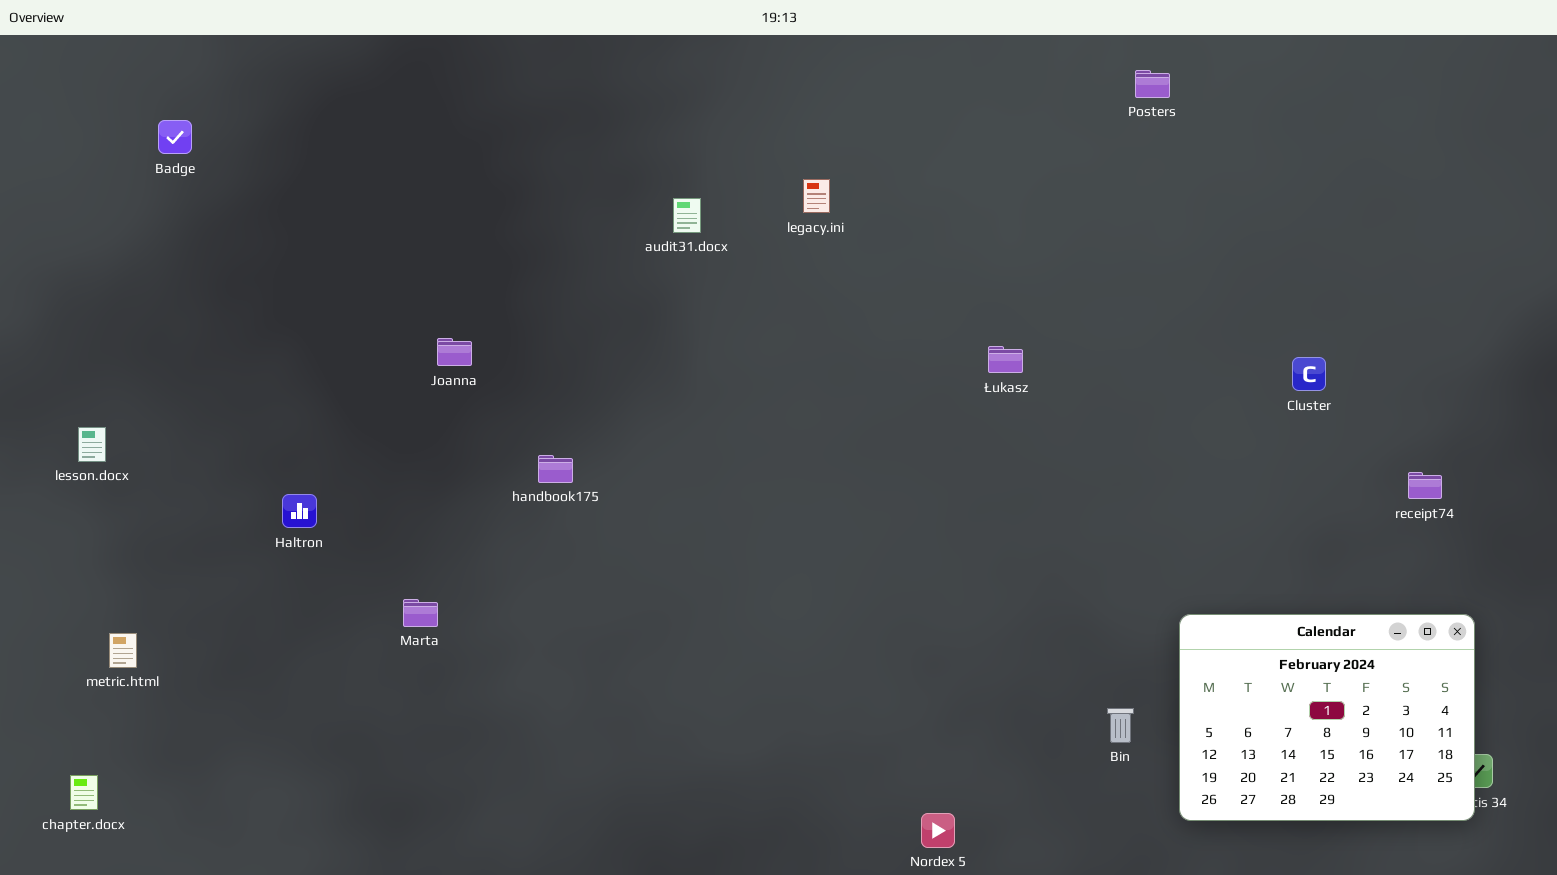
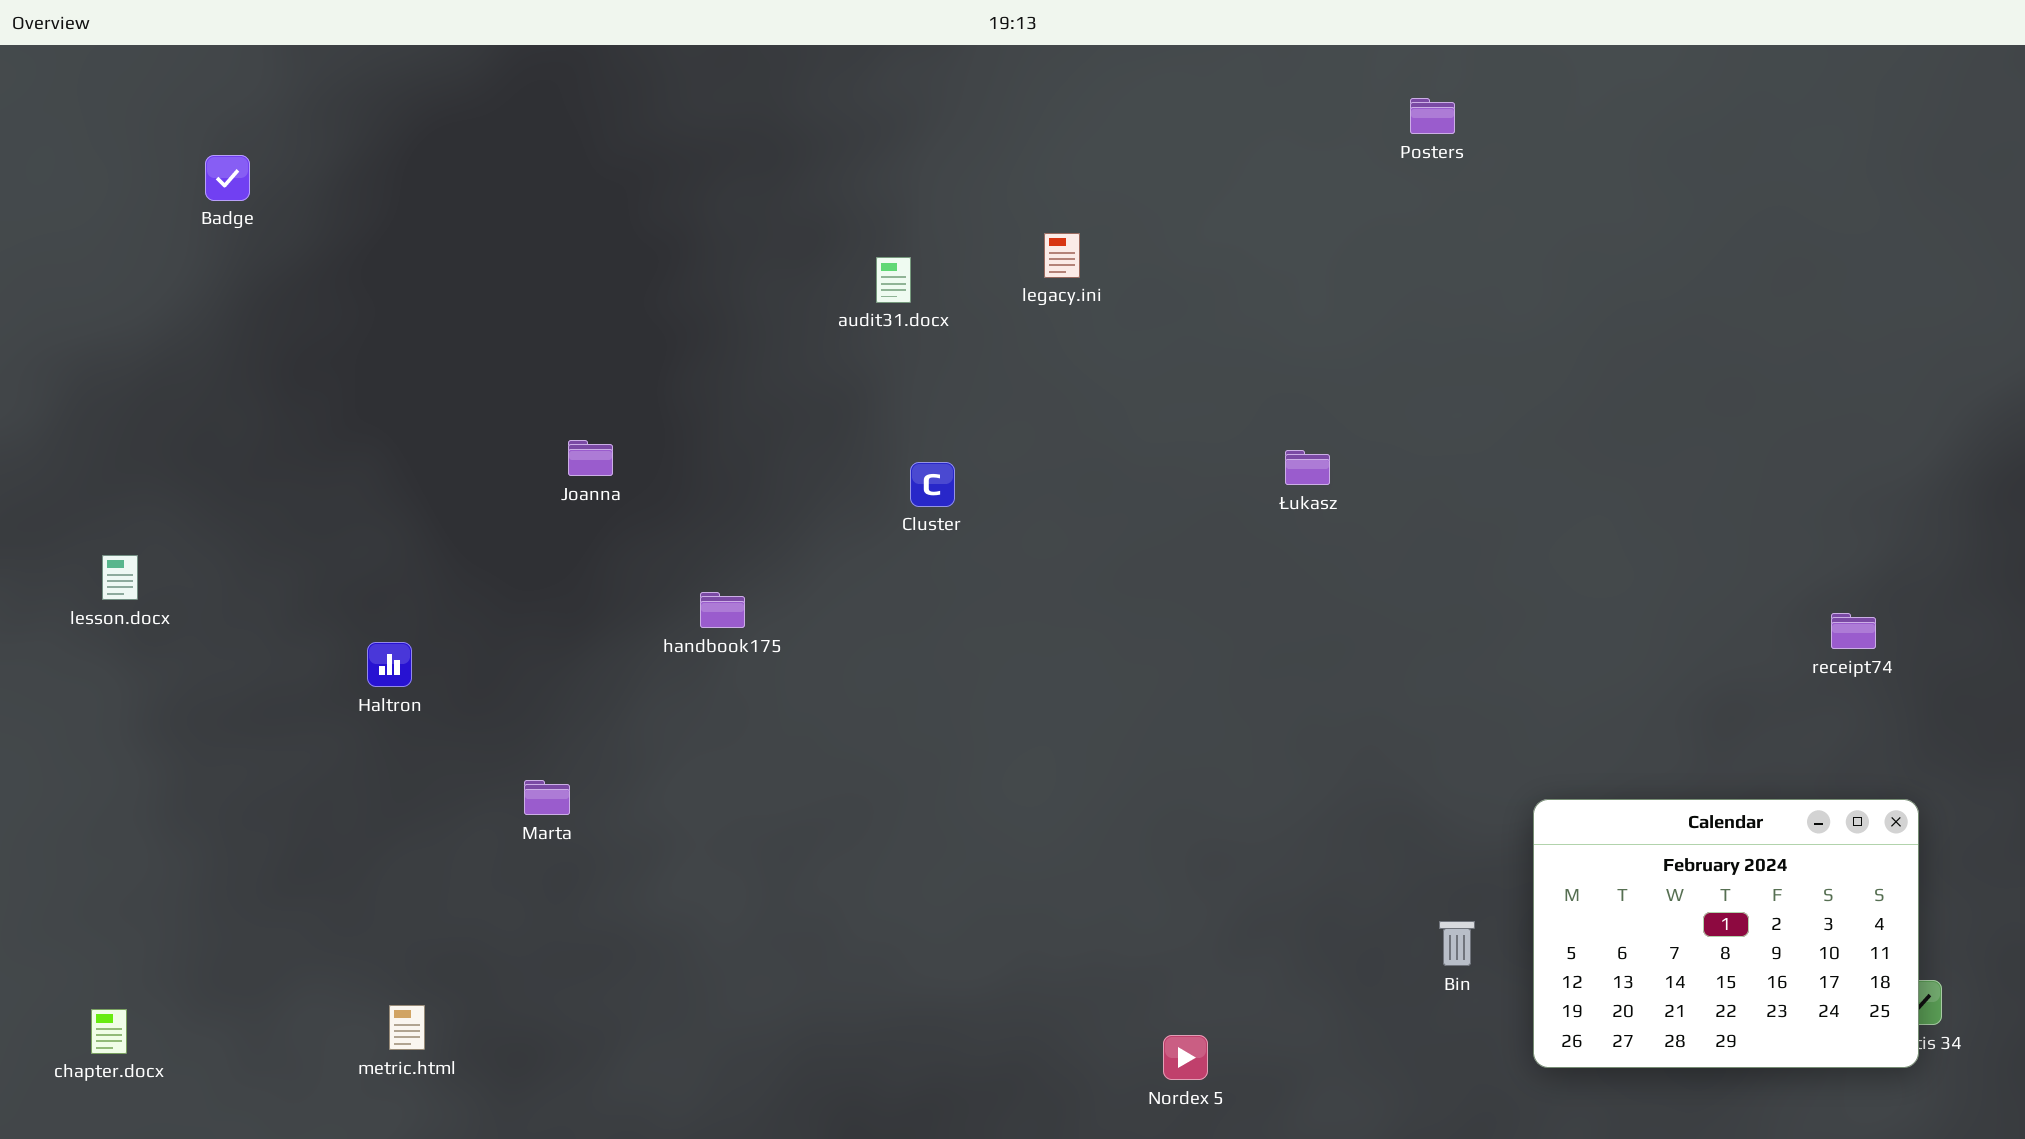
Posters: [1135,70,1170,98] -> [1410,98,1455,134], moved
Cluster: [1292,357,1326,391] -> [910,462,955,507], moved
metric.html: [109,633,137,668] -> [389,1005,425,1050], moved
Nordex 5: [921,813,955,848] -> [1163,1035,1208,1080], moved

